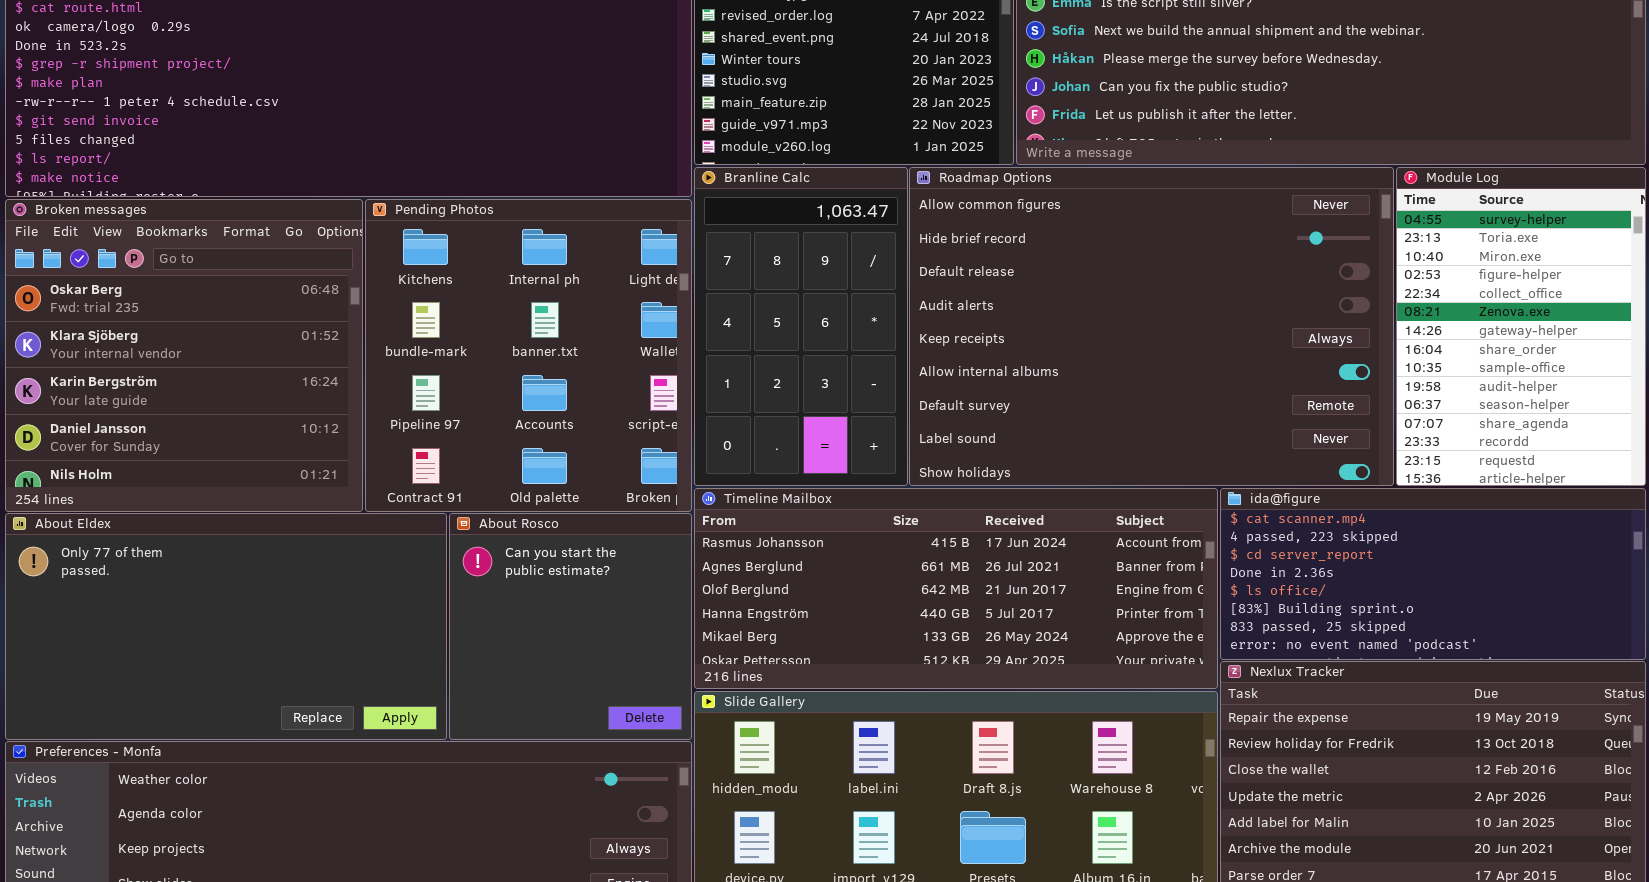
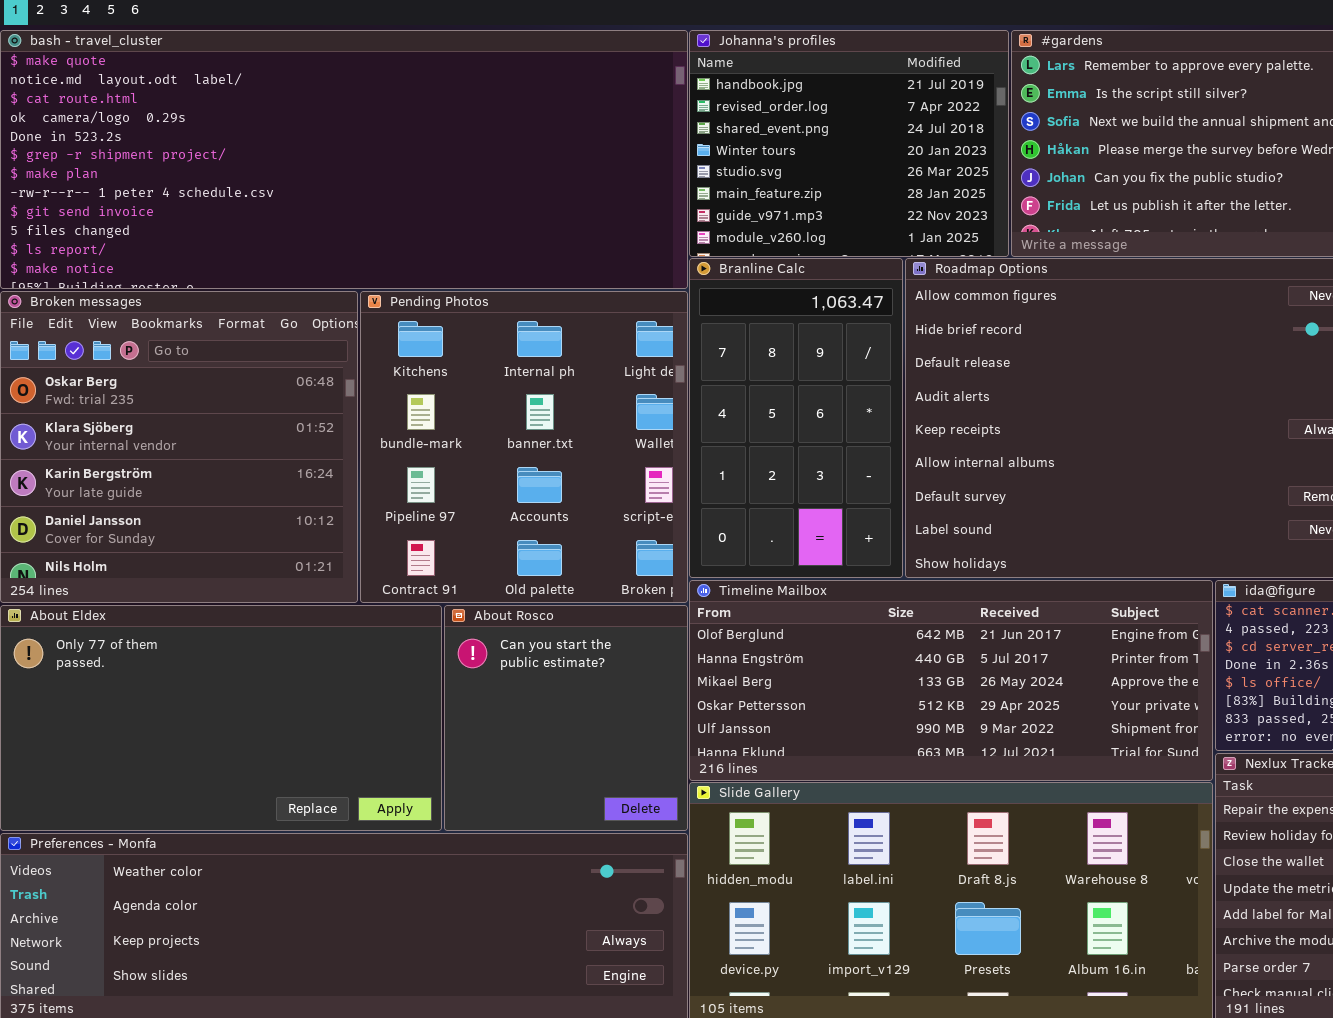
Timeline Mailbox: [694,488,1218,689] -> [689,580,1213,781], scrolled down 2 rows

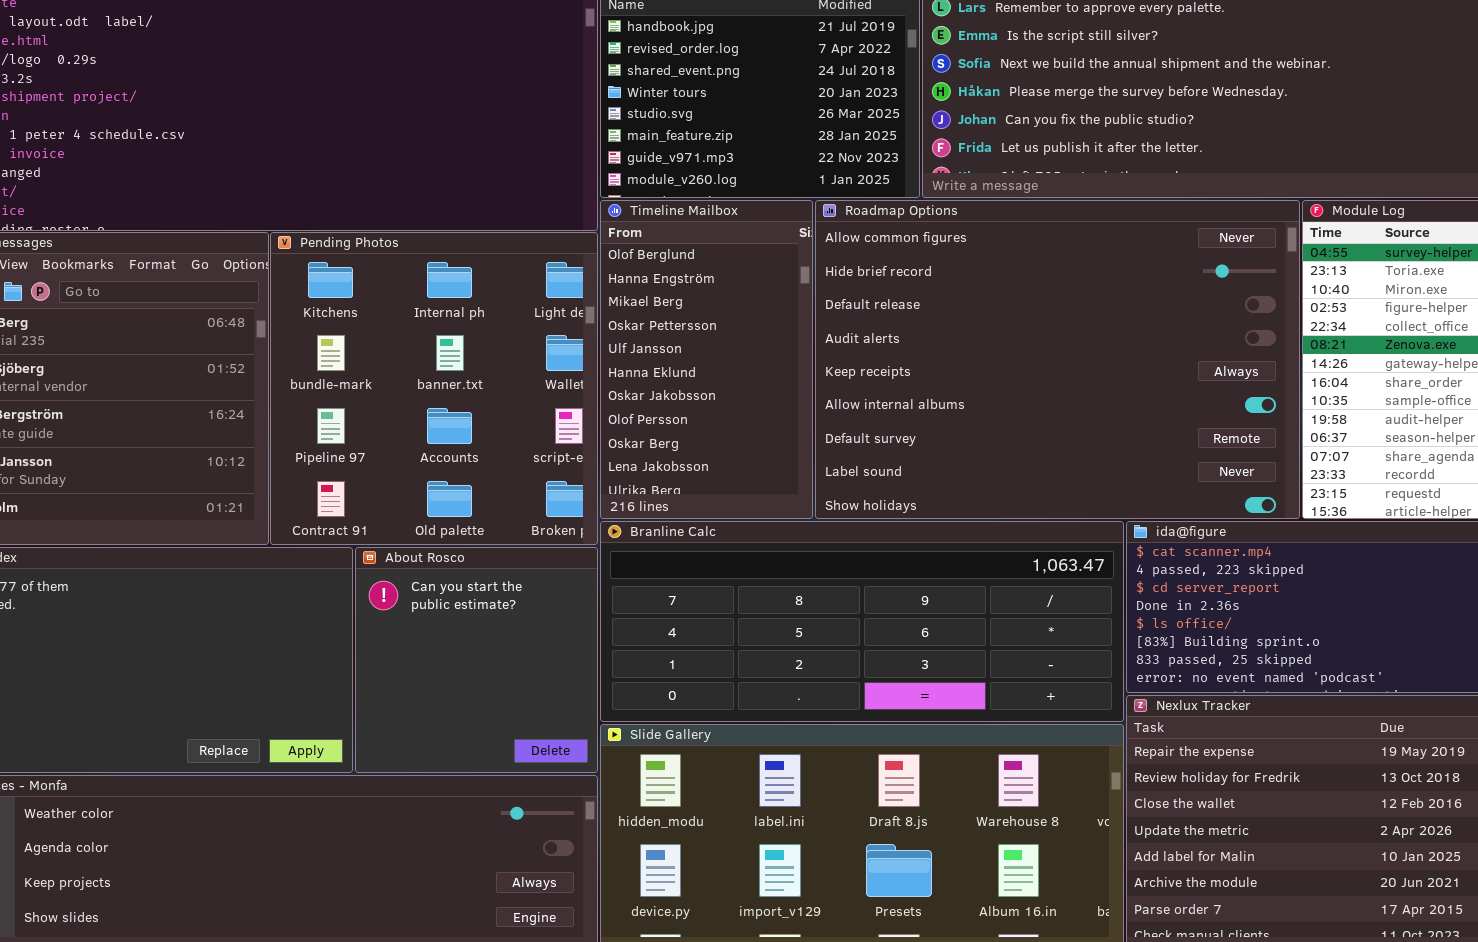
Branline Calc: [689,258,903,578] -> [600,521,1124,722], moved, resized
Timeline Mailbox: [689,580,1213,781] -> [600,200,813,519], moved, resized

